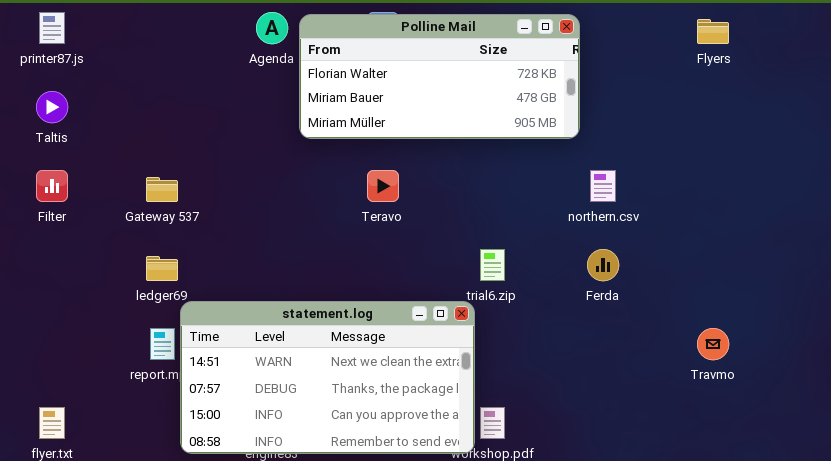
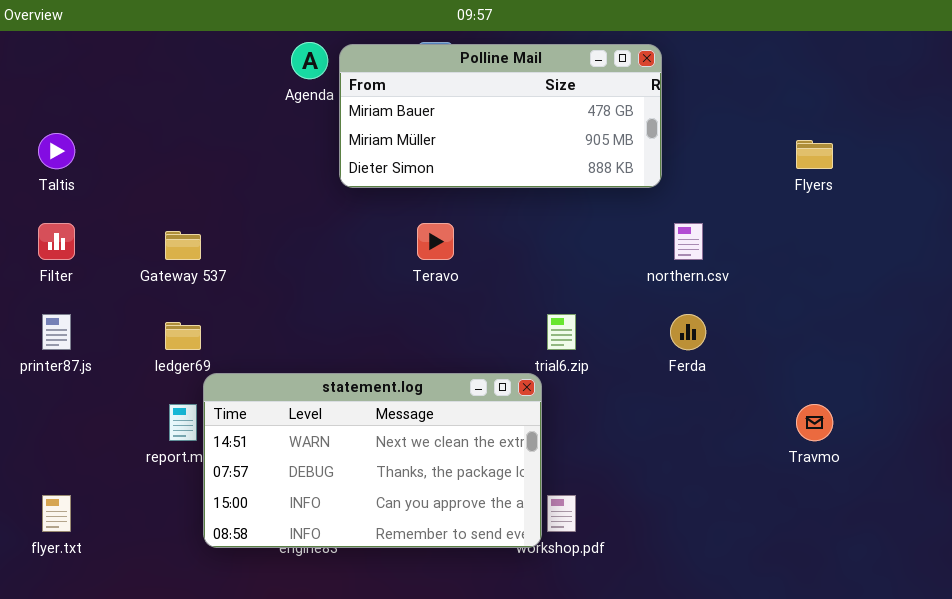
printer87.js: [39,12,65,44] -> [42,314,71,350], moved
Polline Mail: [299,14,580,139] -> [339,44,662,188], scrolled down 1 row
Flyers: [697,19,729,44] -> [796,140,833,169], moved

